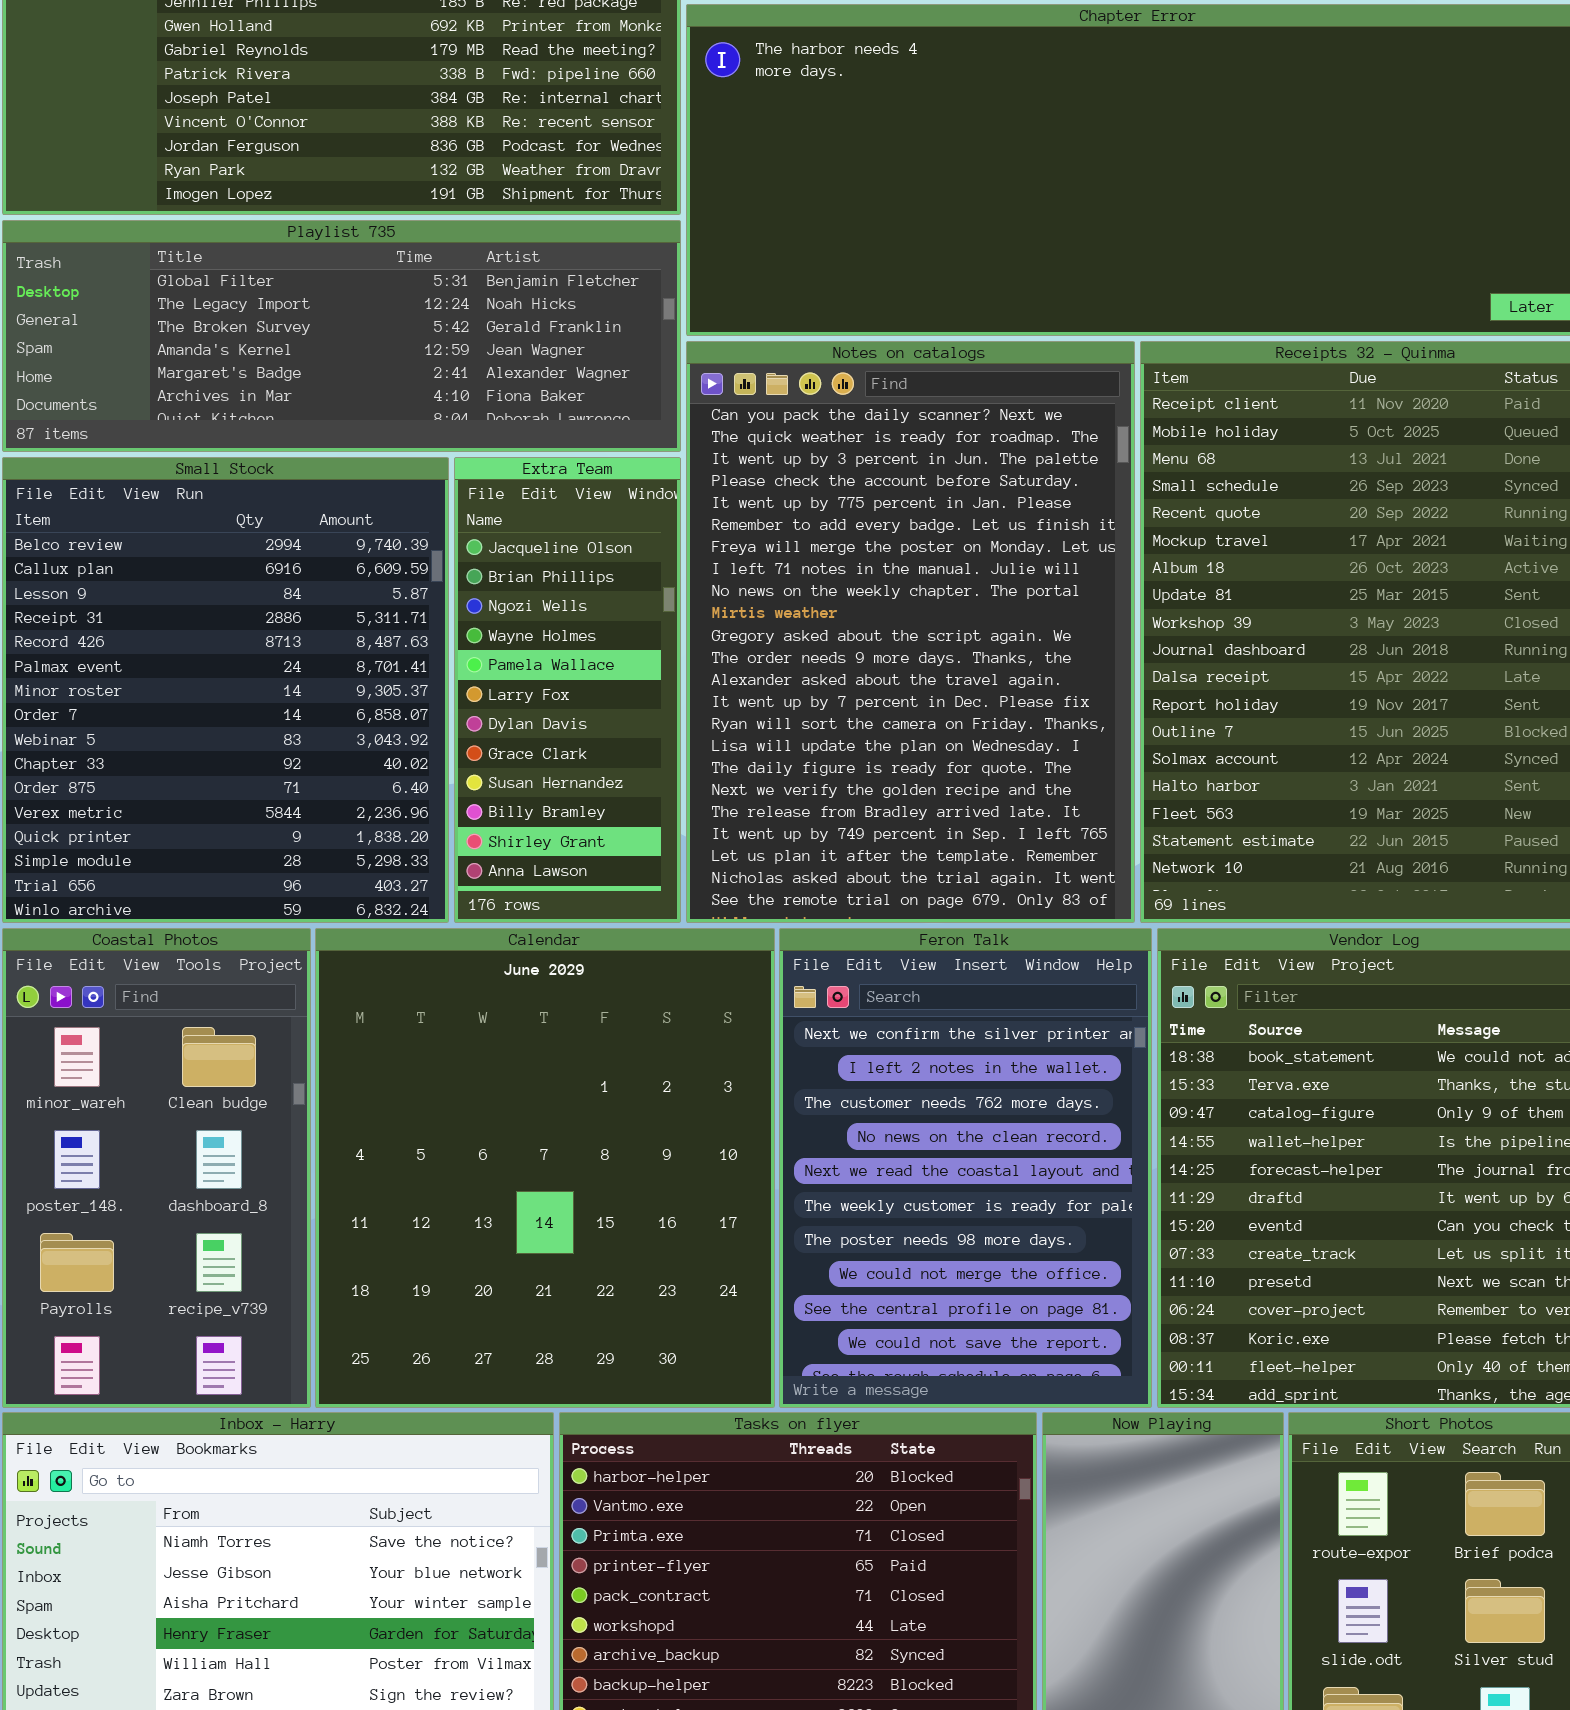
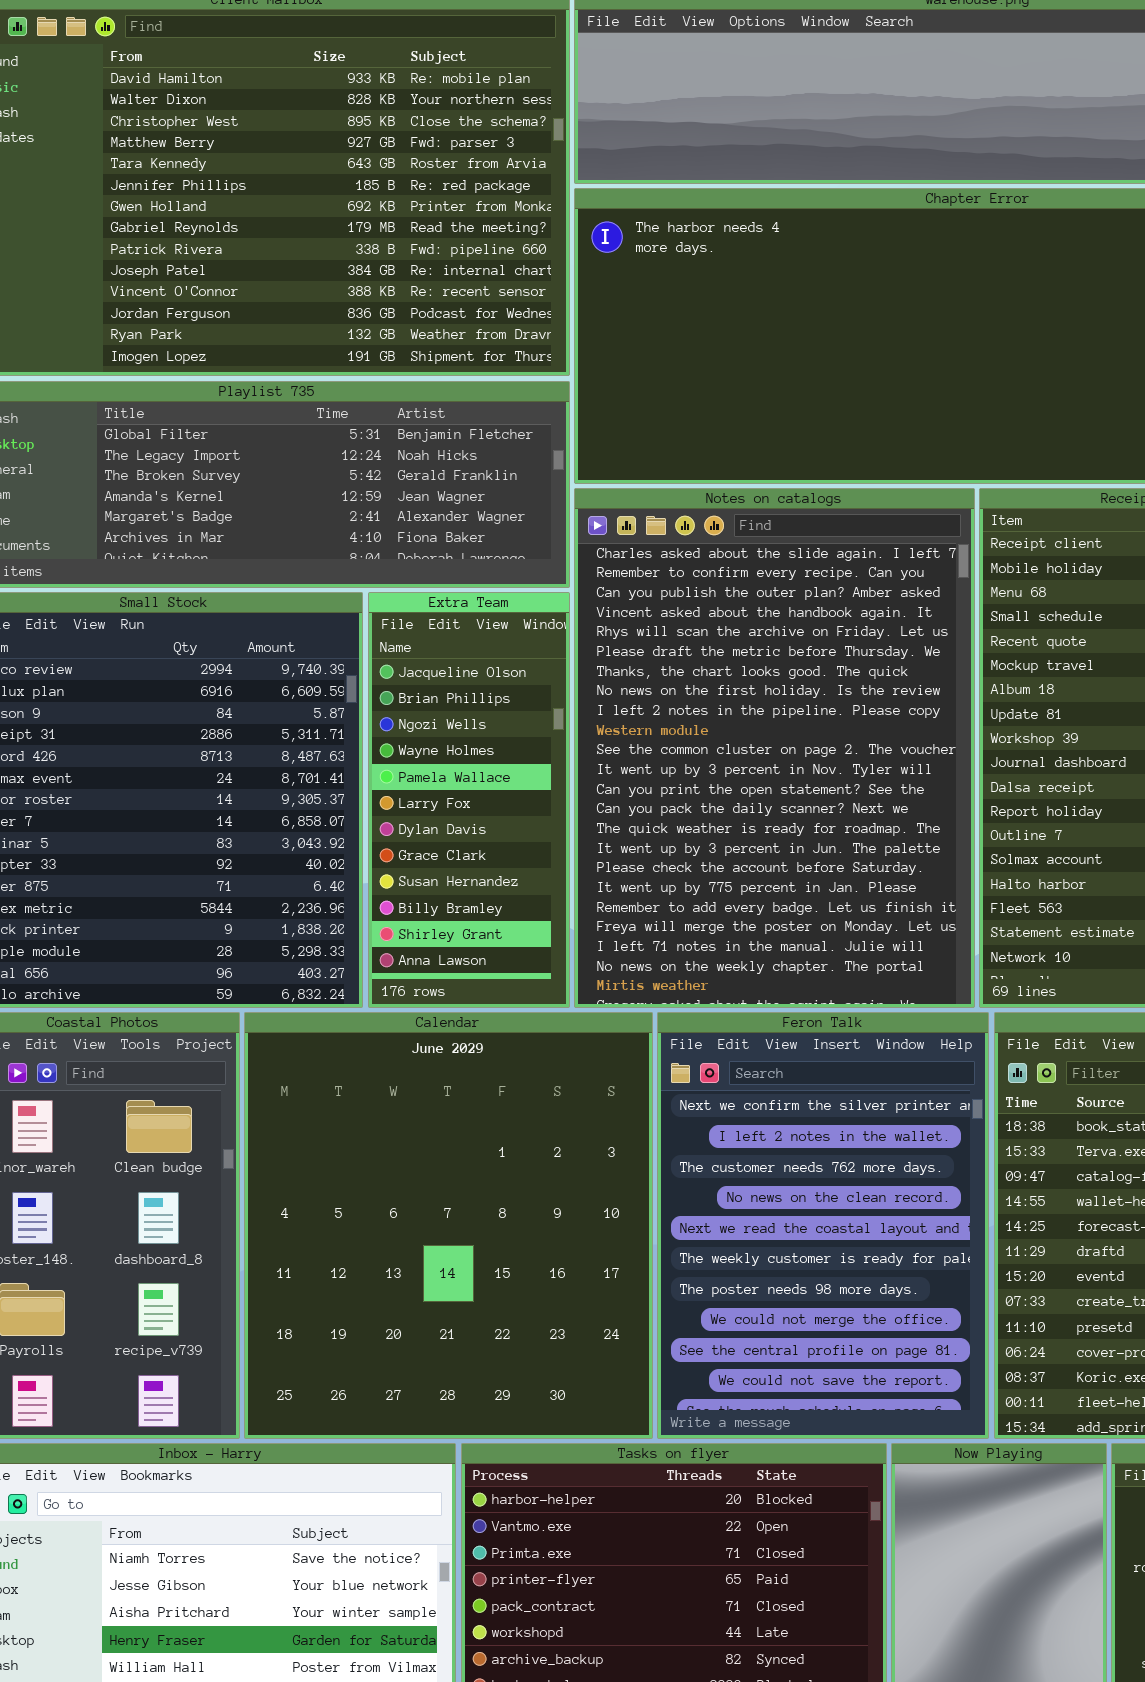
Notes on catalogs: [686,341,1135,923] -> [574,488,975,1008], scrolled up 13 rows

